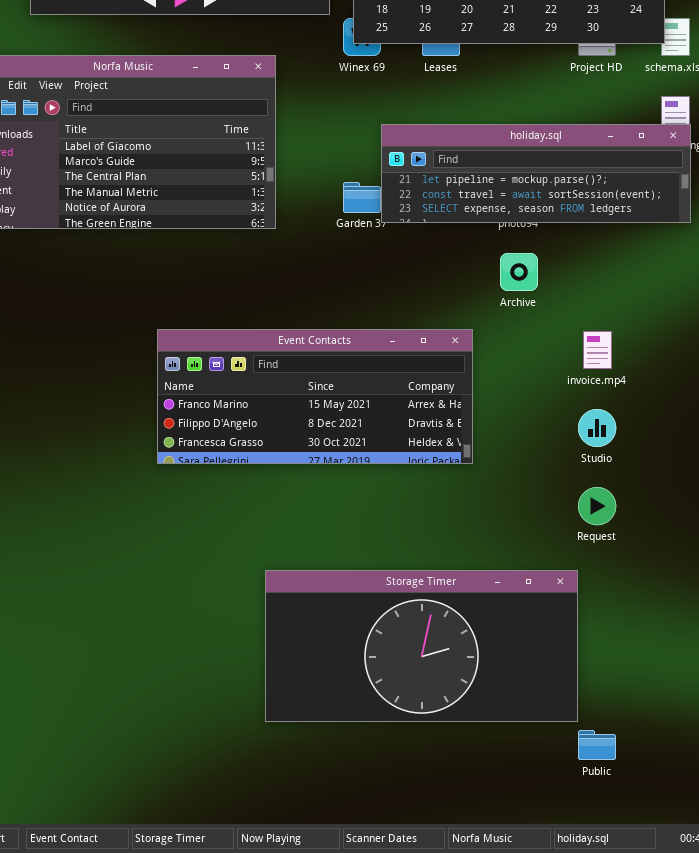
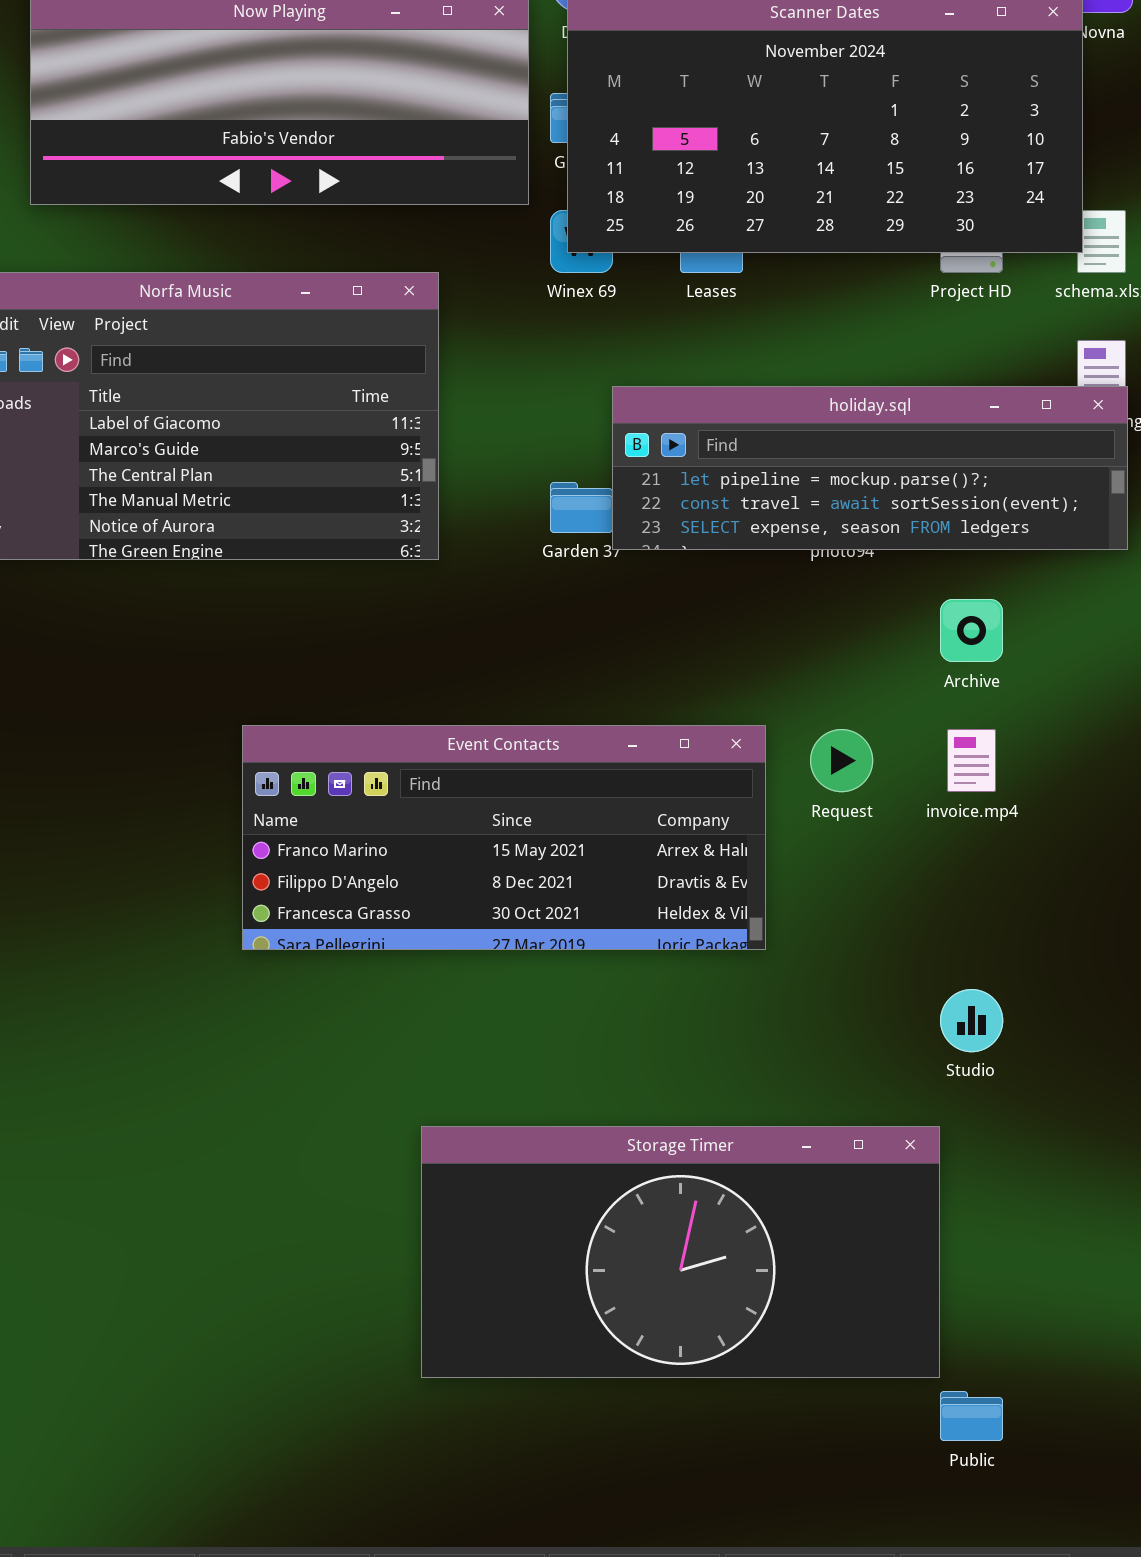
Archive: [500,253,538,291] -> [940,599,1003,662], moved
Studio: [578,409,616,447] -> [940,989,1003,1052], moved
Request: [578,487,616,525] -> [810,729,873,792], moved

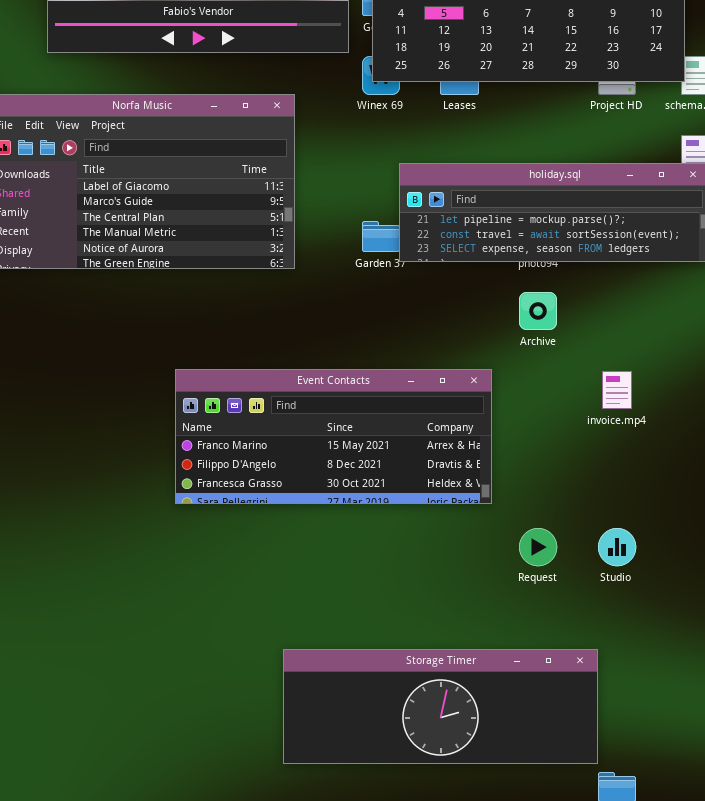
Archive: [940,599,1003,662] -> [519,292,557,330], moved
Request: [810,729,873,792] -> [519,528,557,566], moved
Storage Timer: [421,1126,940,1378] -> [283,649,598,764], resized

